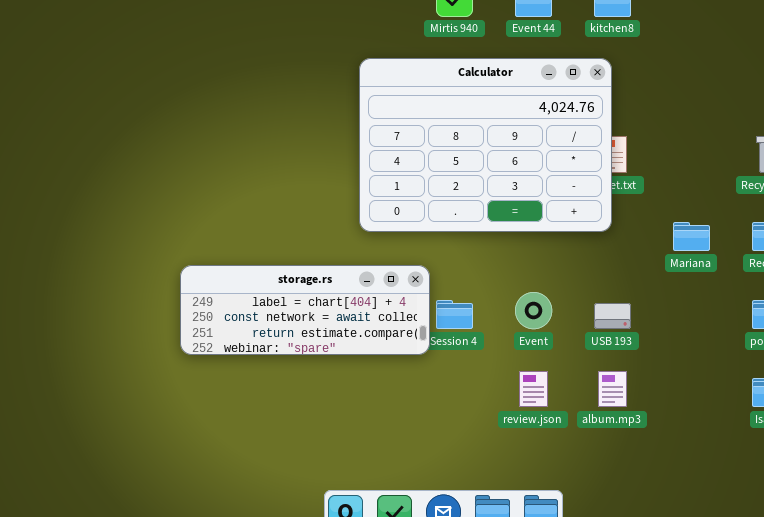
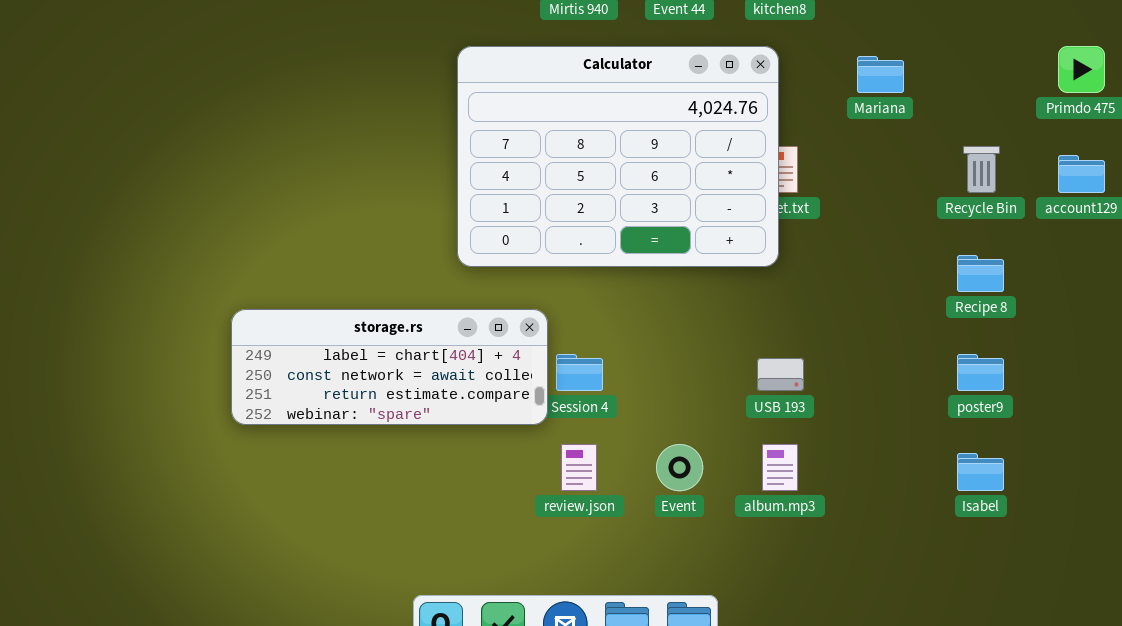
Mariana: [673,222,710,251] -> [857,56,904,93], moved
Event: [515,292,552,329] -> [656,444,703,491], moved
review.json: [519,371,548,407] -> [561,444,597,491], moved

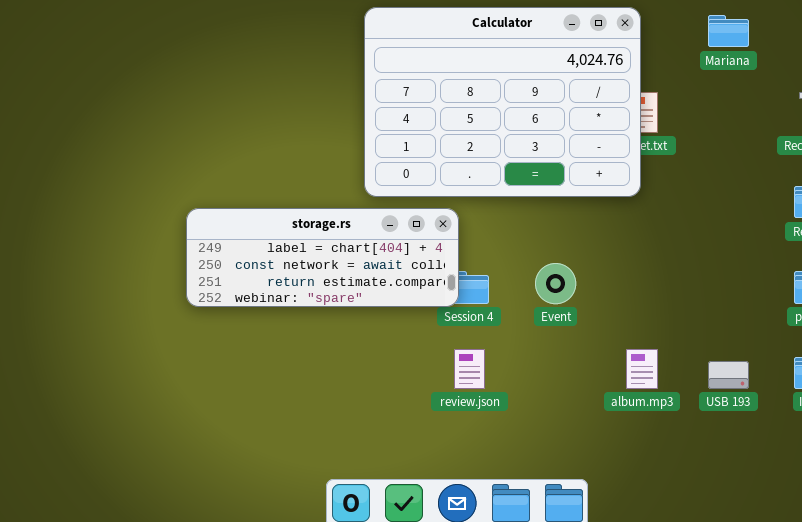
storage.rs: [231,309,548,425] -> [186,208,459,307], moved
USB 193: [757,358,804,391] -> [708,361,749,389], moved
Event: [656,444,703,491] -> [535,263,576,304], moved

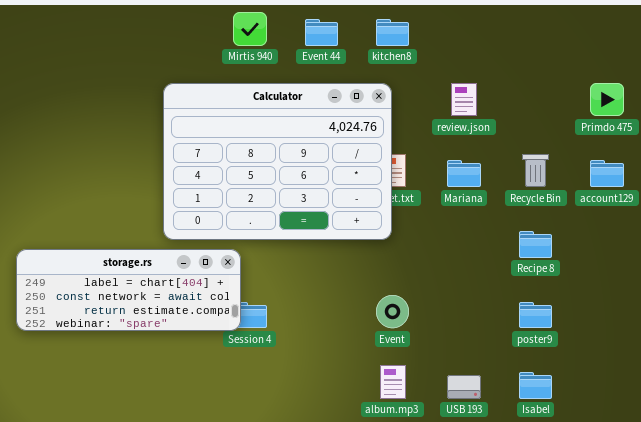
Mariana: [708,15,749,47] -> [447,160,481,187], moved
Event: [535,263,576,304] -> [376,295,409,328], moved
review.json: [454,349,485,389] -> [451,83,477,116], moved

